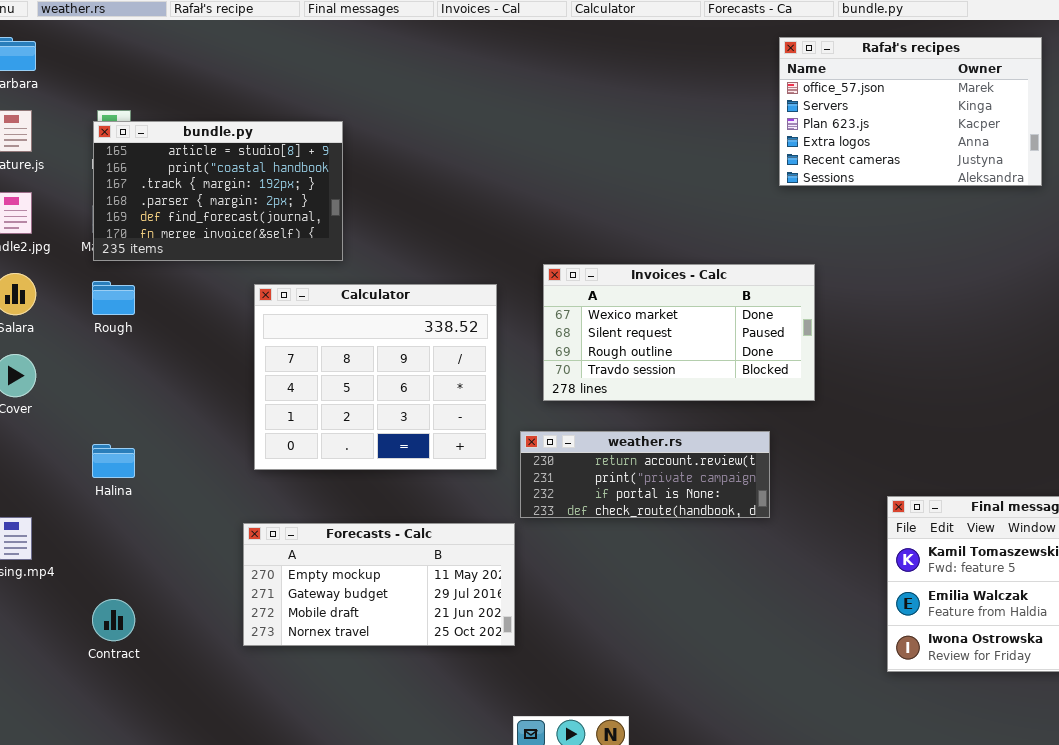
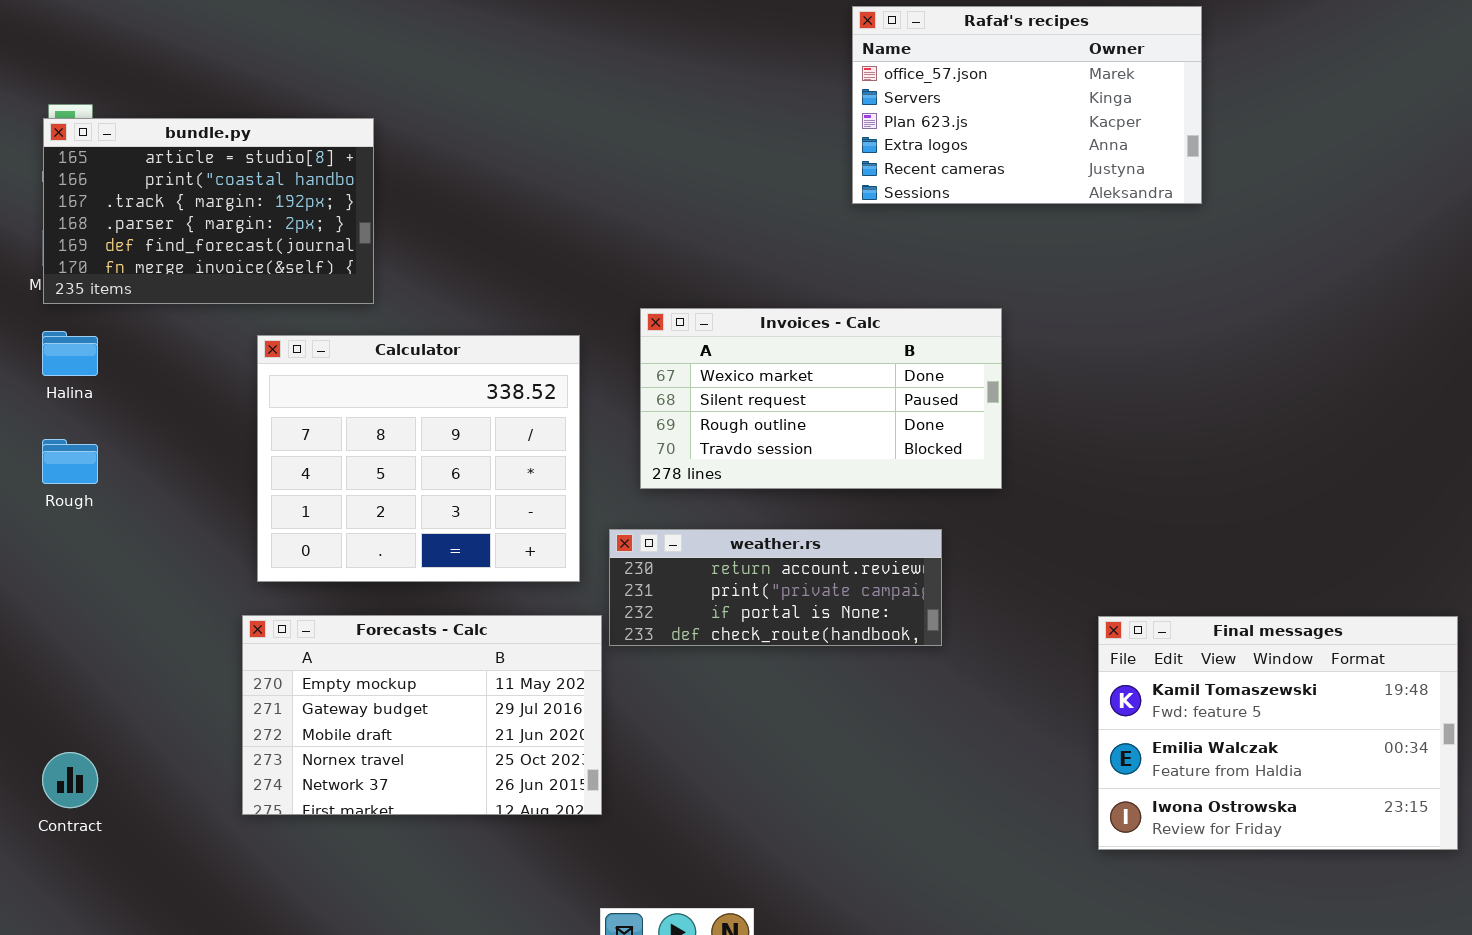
Rafał's recipes: [779,37,1042,186] -> [852,6,1202,204], moved
Rough: [92,281,135,315] -> [42,439,98,484], moved
Halina: [92,444,135,478] -> [42,331,98,376], moved
Forecasts - Calc: [243,523,515,646] -> [242,615,602,815], resized

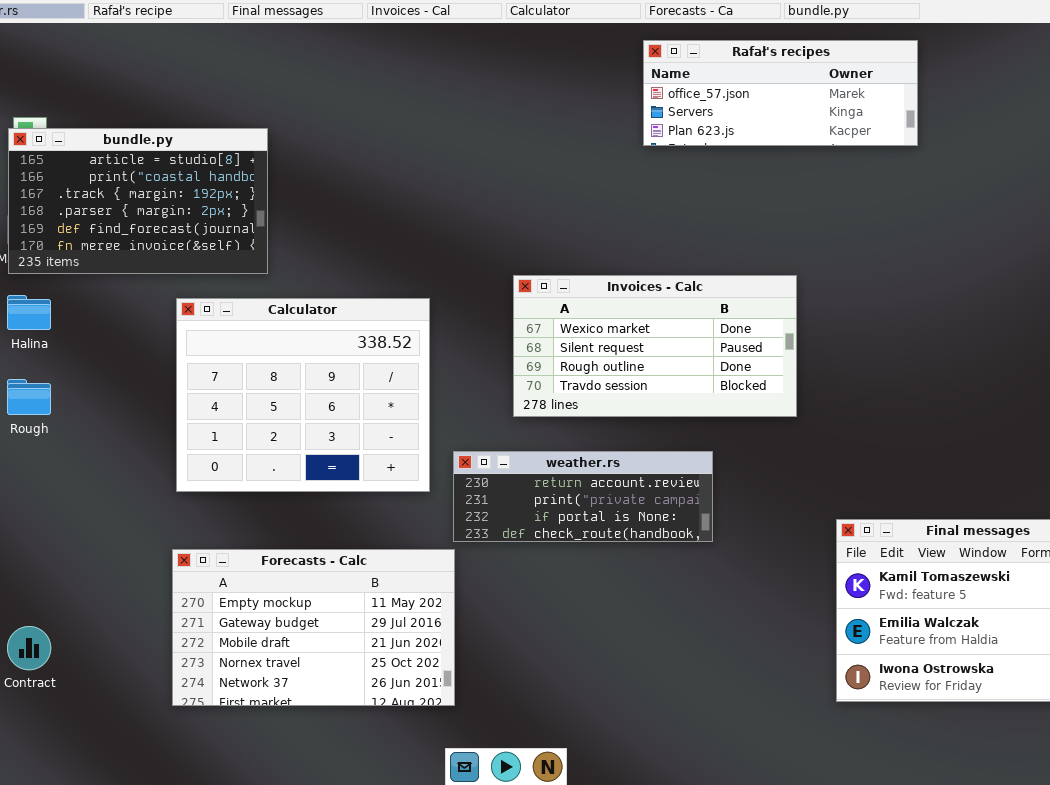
Rafał's recipes: [852,6,1202,204] -> [643,40,918,146], resized
Invoices - Calc: [640,308,1002,489] -> [513,275,797,417], moved
Forecasts - Calc: [242,615,602,815] -> [172,549,455,706], moved

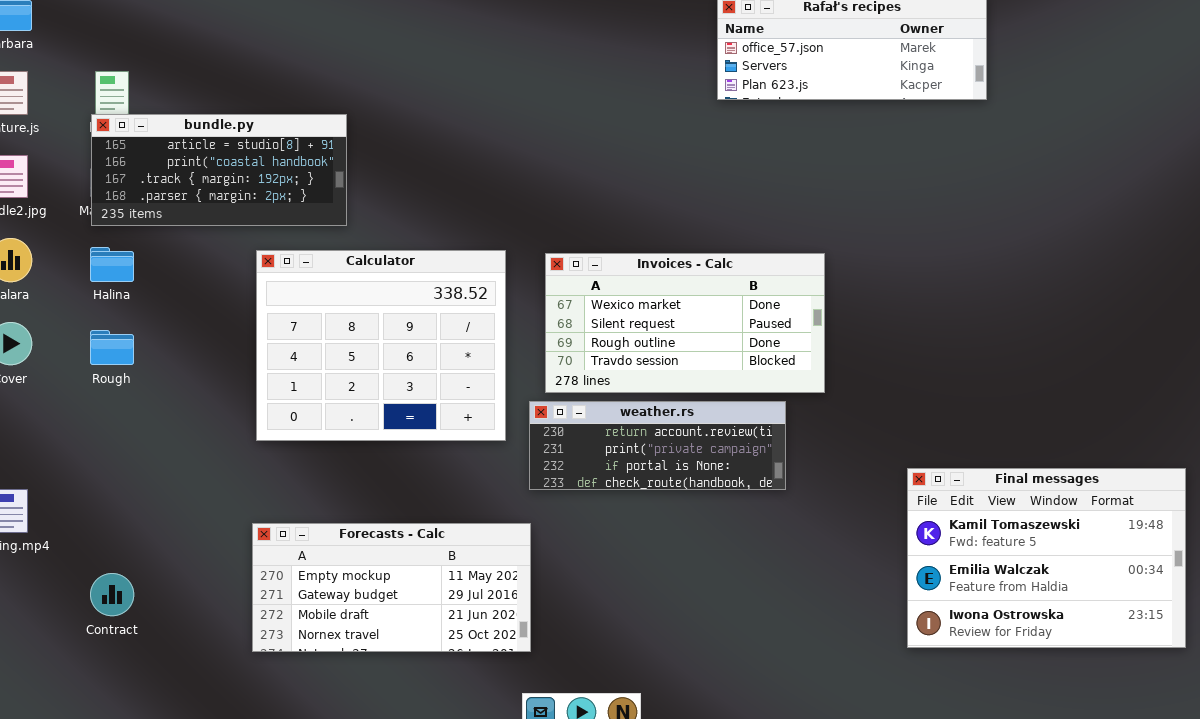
bundle.py: [8,128,268,274] -> [91,114,347,226], resized
Invoices - Calc: [513,275,797,417] -> [545,253,825,393], moved
Forecasts - Calc: [172,549,455,706] -> [252,523,531,652], resized

